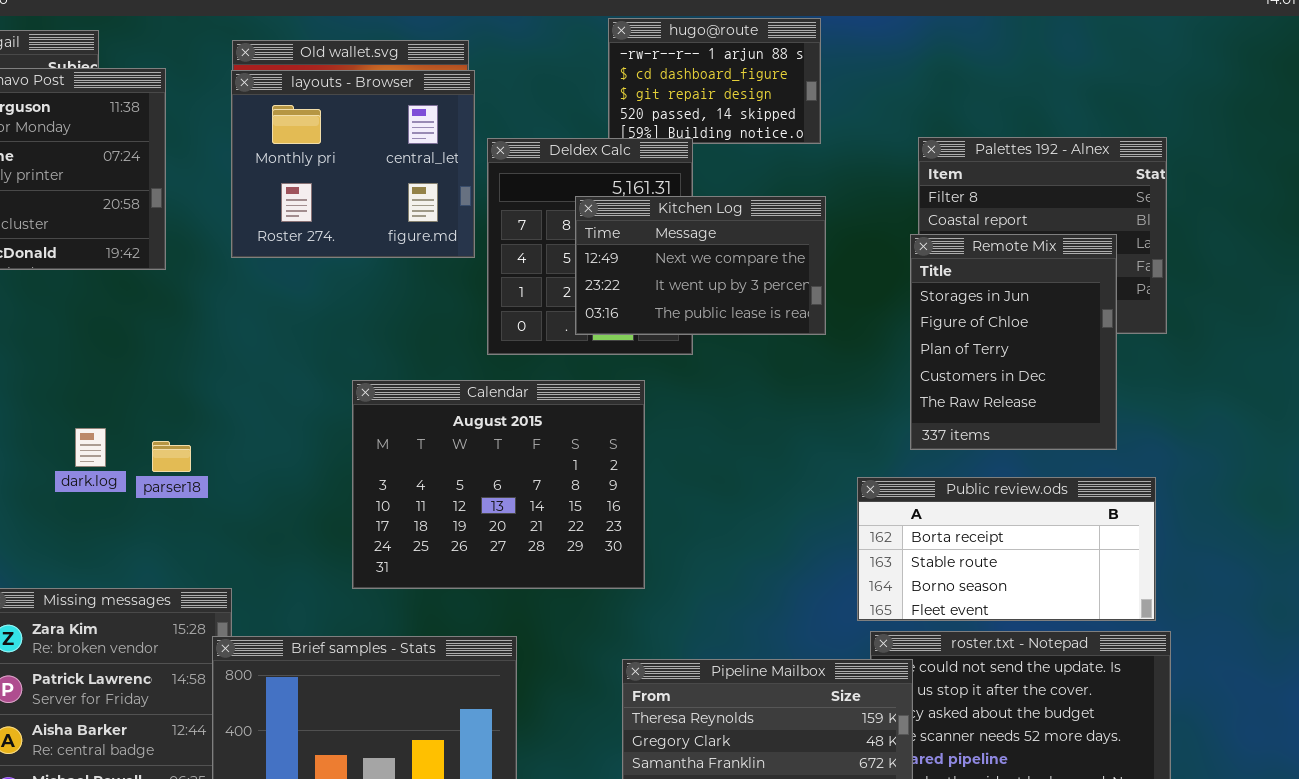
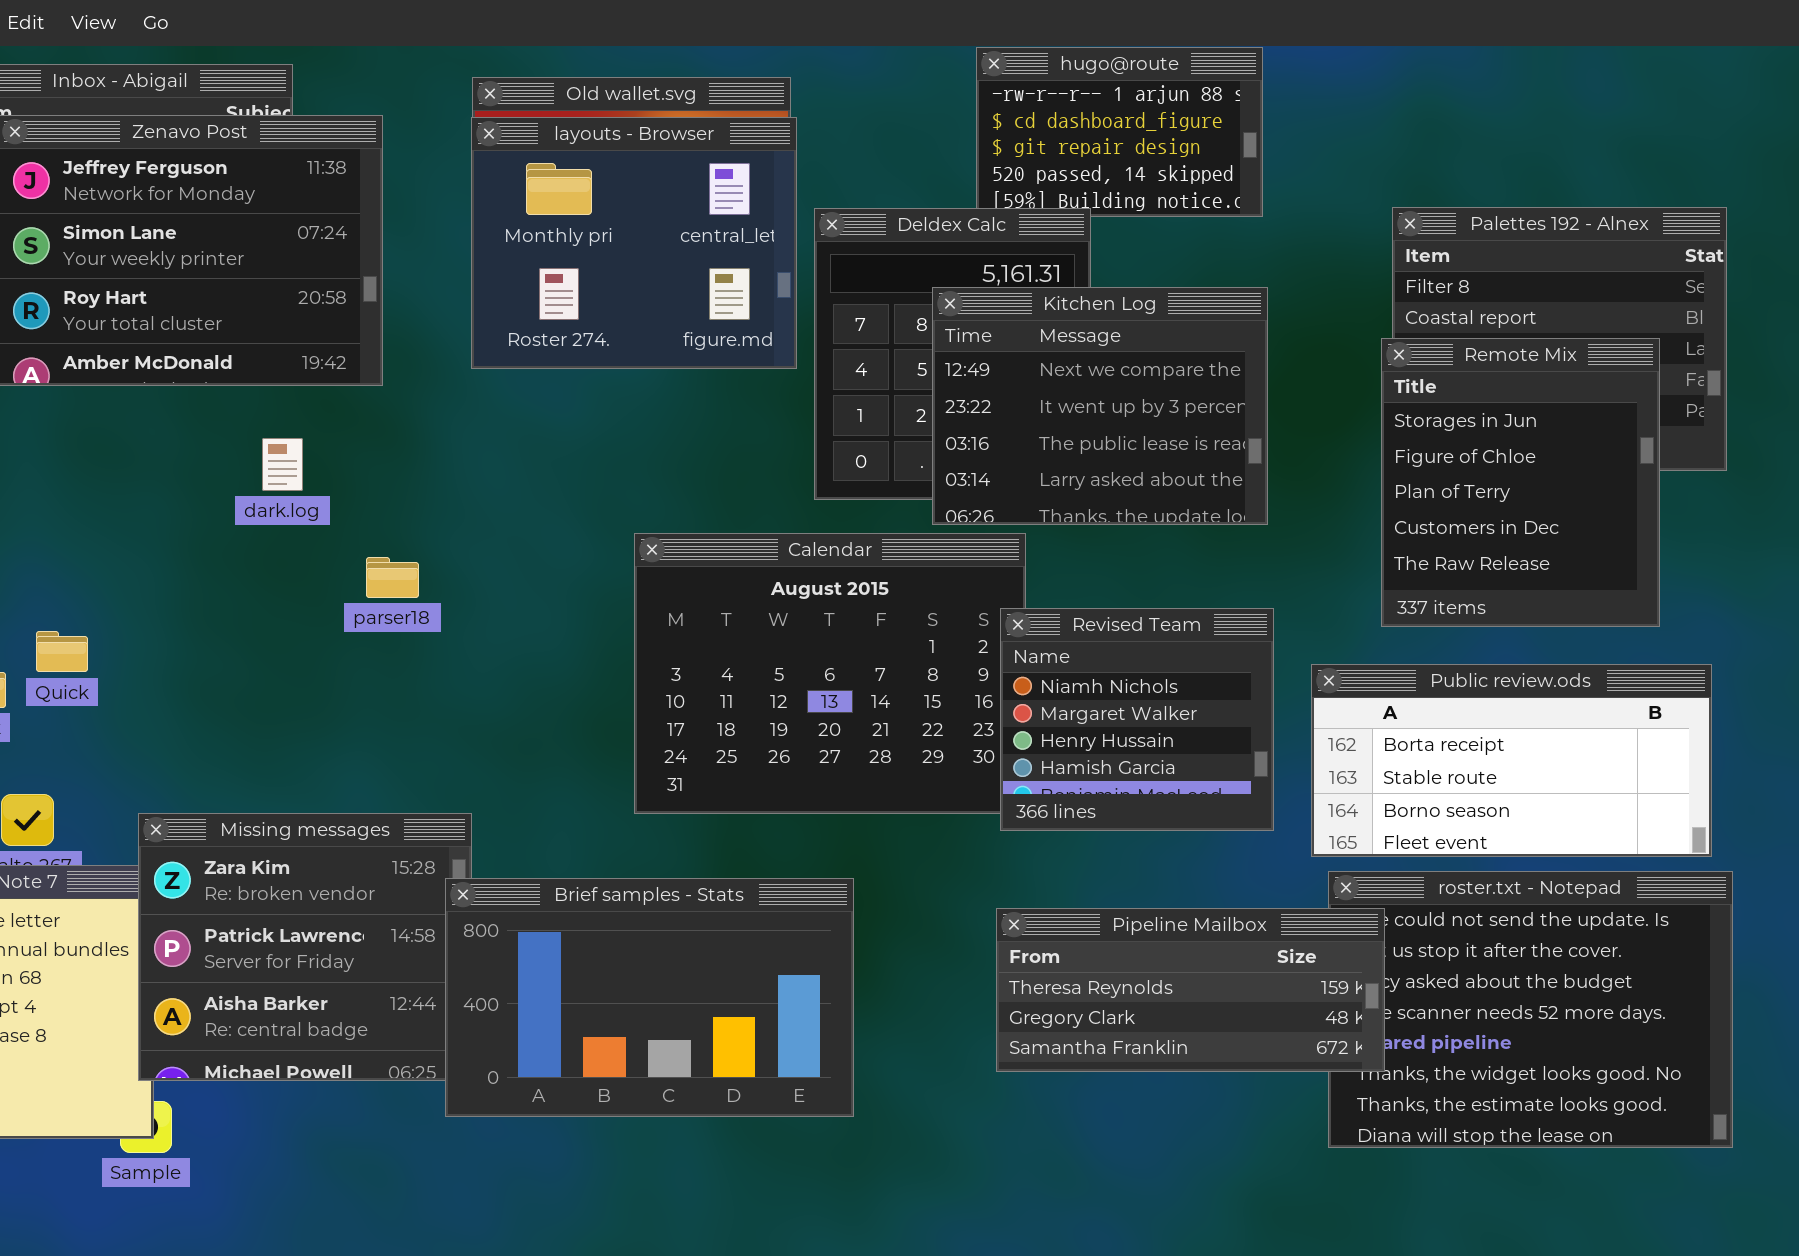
Kitchen Log: [575,196,826,335] -> [932,287,1268,525], resized
dark.log: [75,428,106,467] -> [262,438,303,491], moved
Revised Team: none -> [1000,608,1274,831], opened
parser18: [152,441,191,472] -> [366,557,419,598], moved

